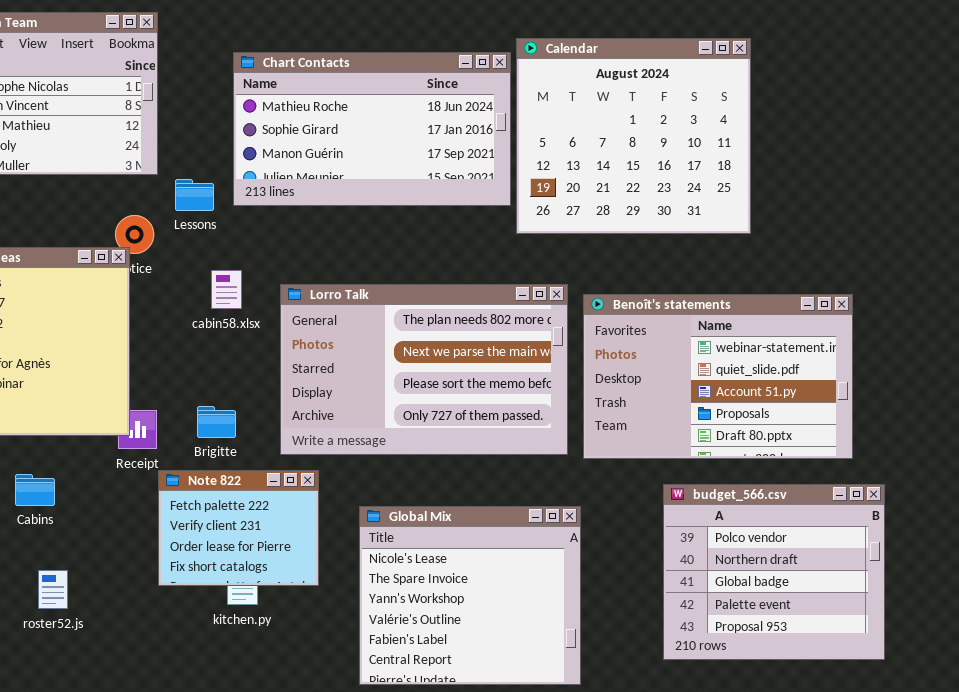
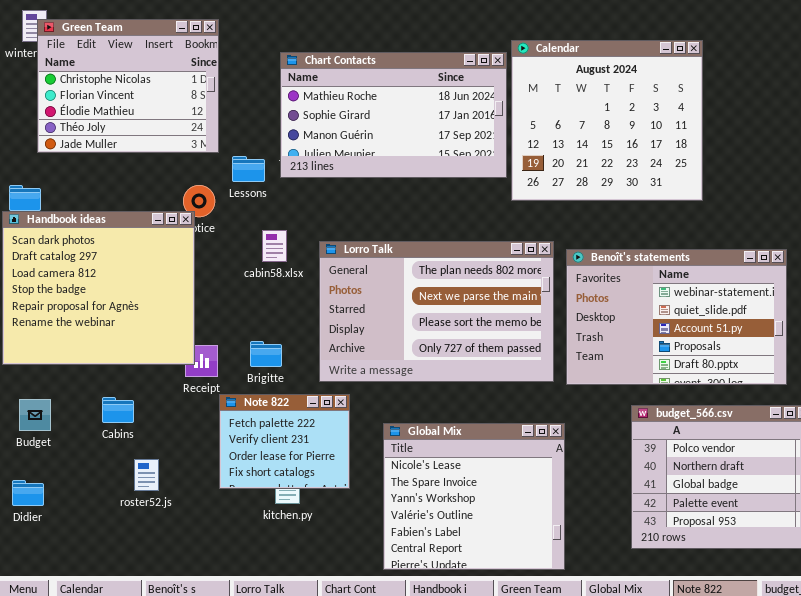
roster52.js: [38,570,68,609] -> [134,459,159,491], moved

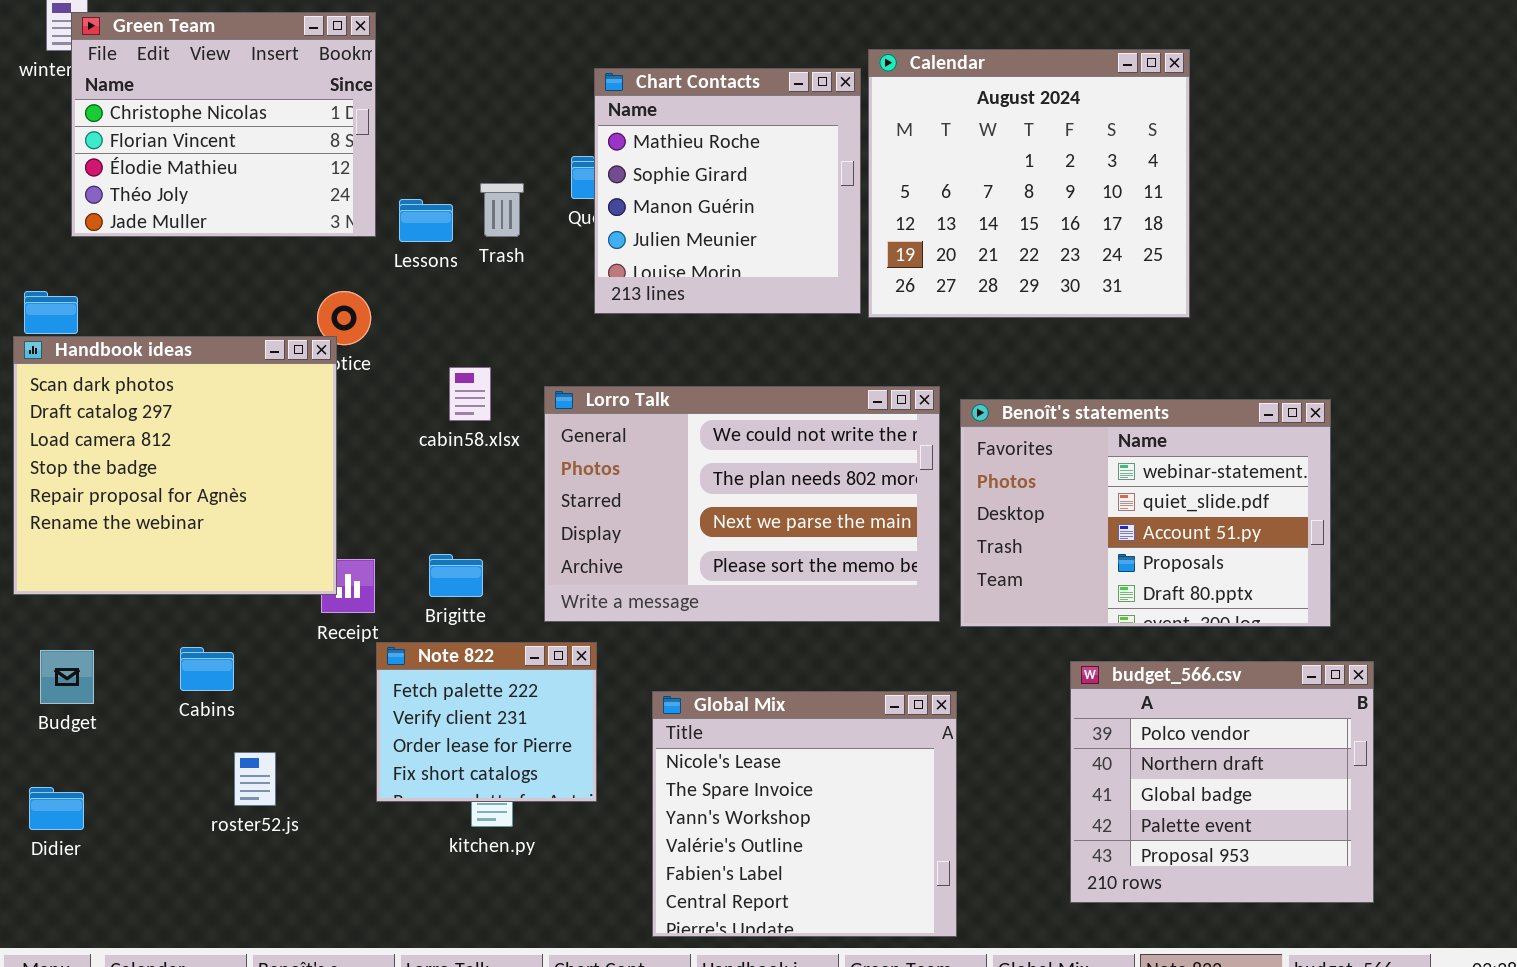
Chart Contacts: [280,52,507,178] -> [594,68,861,314], resized
Lessons: [232,156,265,182] -> [399,199,453,242], moved
Lorro Talk: [319,241,554,382] -> [544,386,940,622], scrolled up 1 row

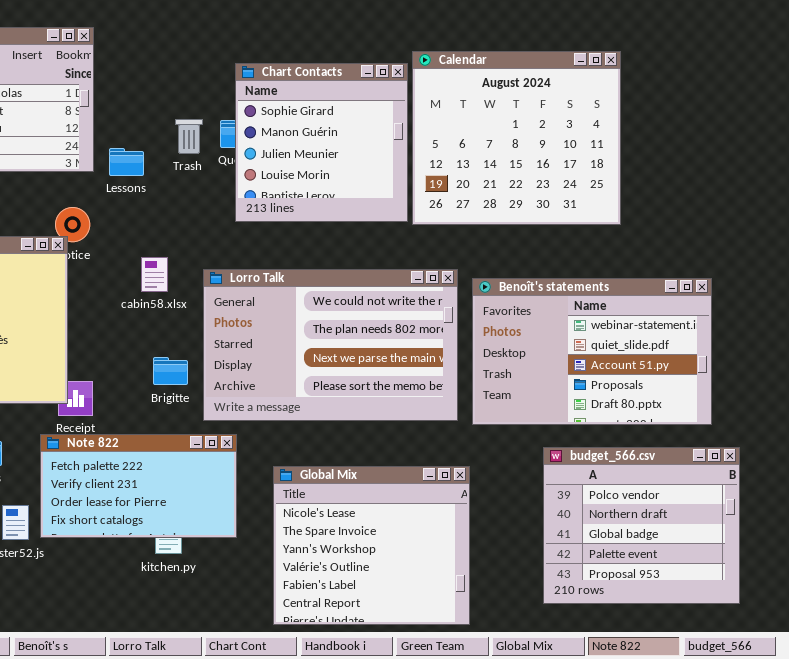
Chart Contacts: [594,68,861,314] -> [235,63,408,222], scrolled down 1 row
Trash: [480,183,524,237] -> [175,119,203,154], moved
Brigitte: [429,554,483,597] -> [153,357,188,385], moved
Note 822: [376,642,597,802] -> [40,434,237,538], resized

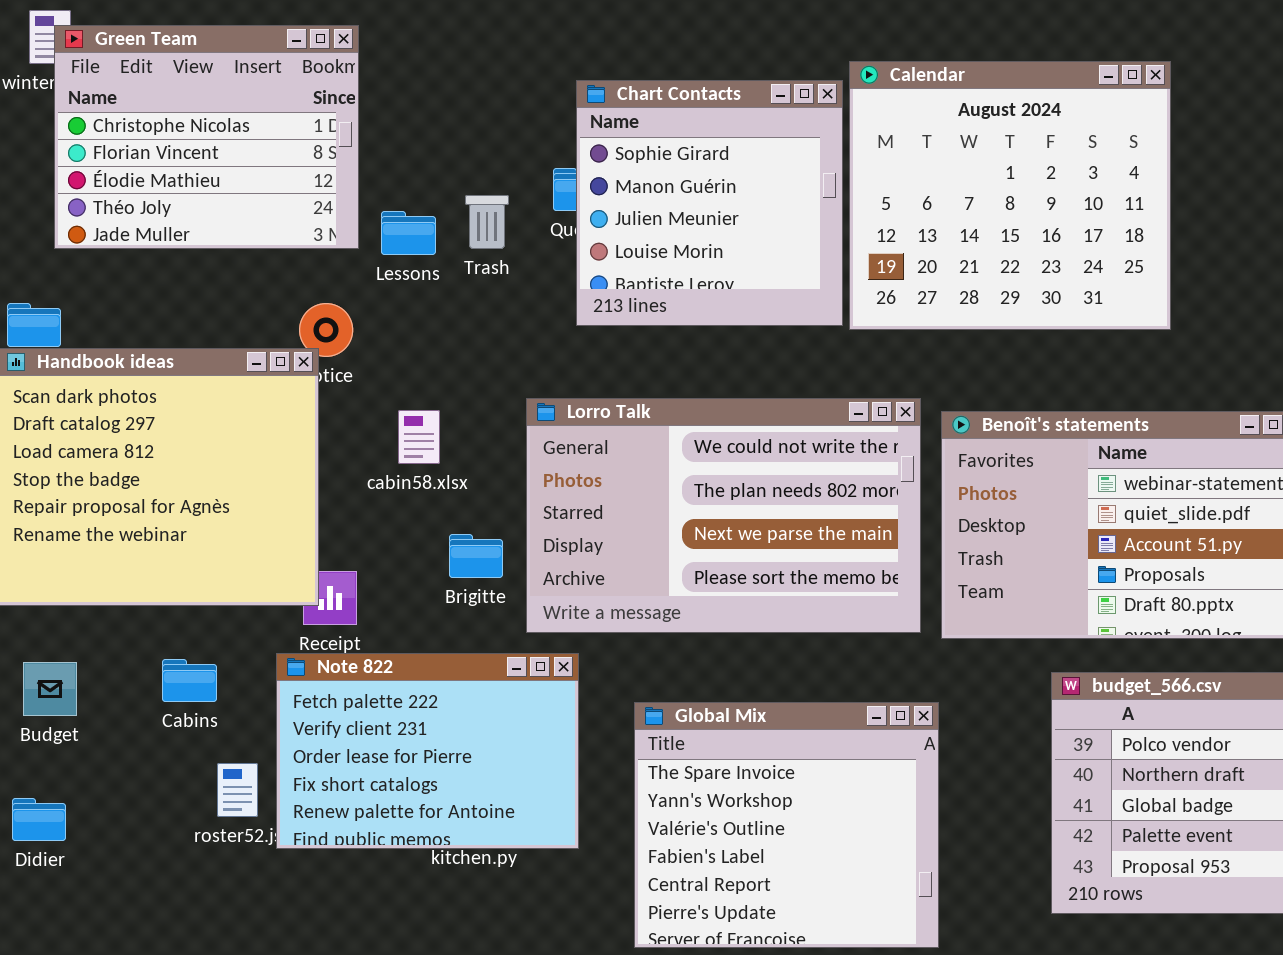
Trash: [175,119,203,154] -> [465,195,509,249], moved
cabin58.xlsx: [141,257,168,292] -> [398,410,440,464], moved
Note 822: [40,434,237,538] -> [276,653,579,849], resized
Global Mix: [273,466,470,625] -> [634,702,939,948], scrolled down 1 row

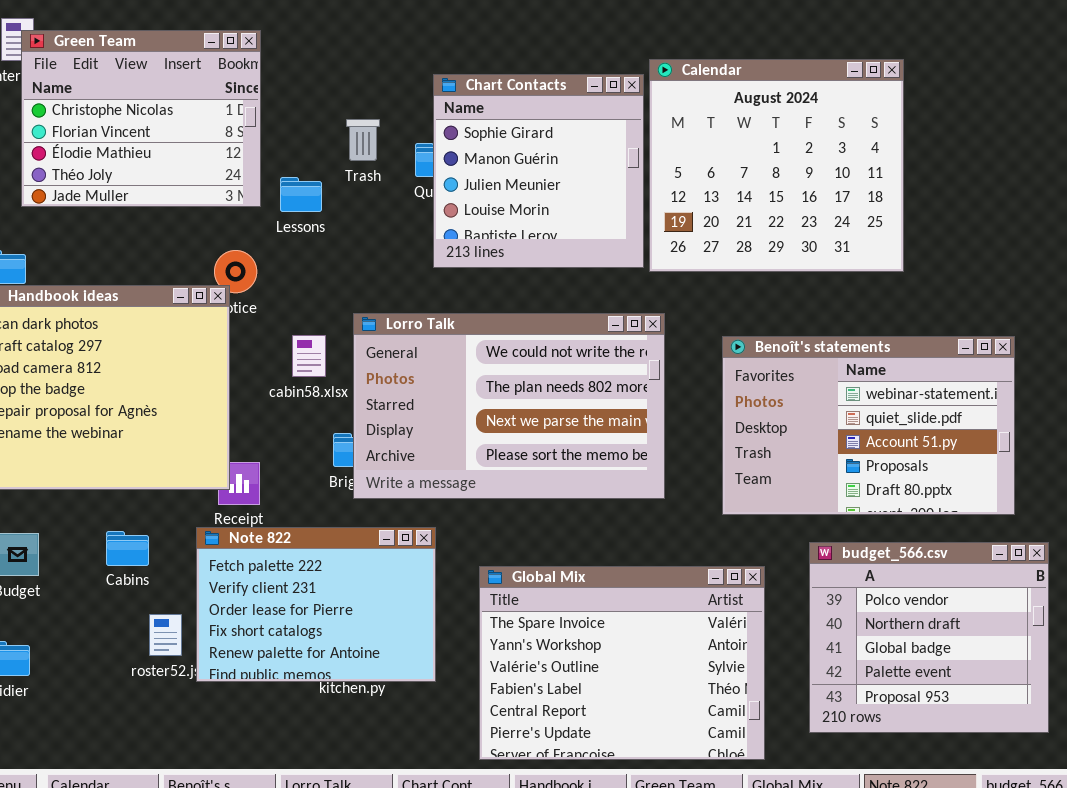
Trash: [465,195,509,249] -> [346,119,380,161], moved
Lorro Talk: [526,398,921,633] -> [353,313,665,499], moved
Global Mix: [634,702,939,948] -> [479,566,765,760], resized

